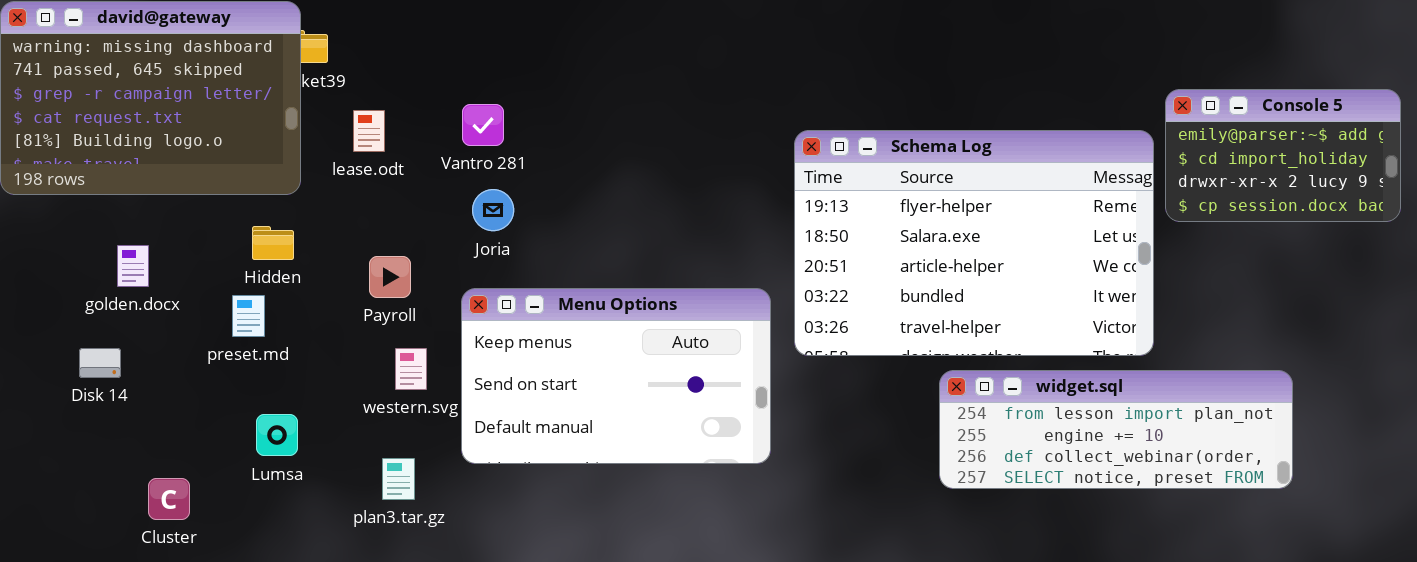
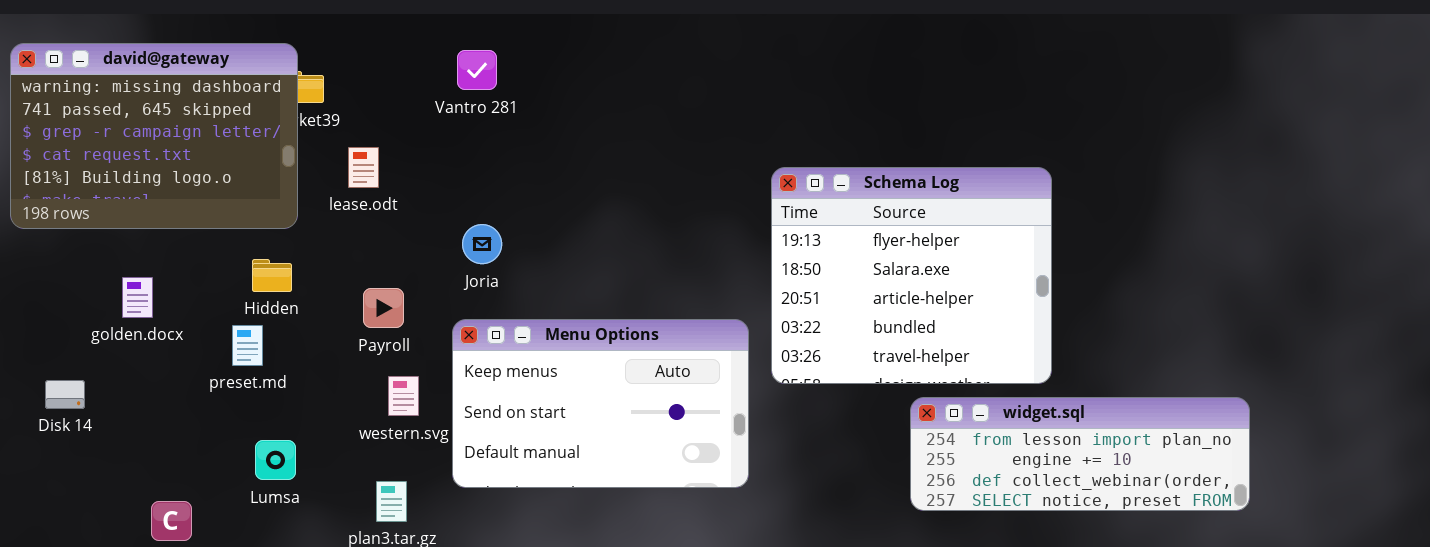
Console 5: [1165,89,1401,222] -> none, closed
Vantro 281: [462,104,504,146] -> [457,50,497,90], moved
Schema Log: [794,130,1154,356] -> [771,167,1052,384], resized
Disk 14: [79,348,121,378] -> [45,380,85,409], moved

